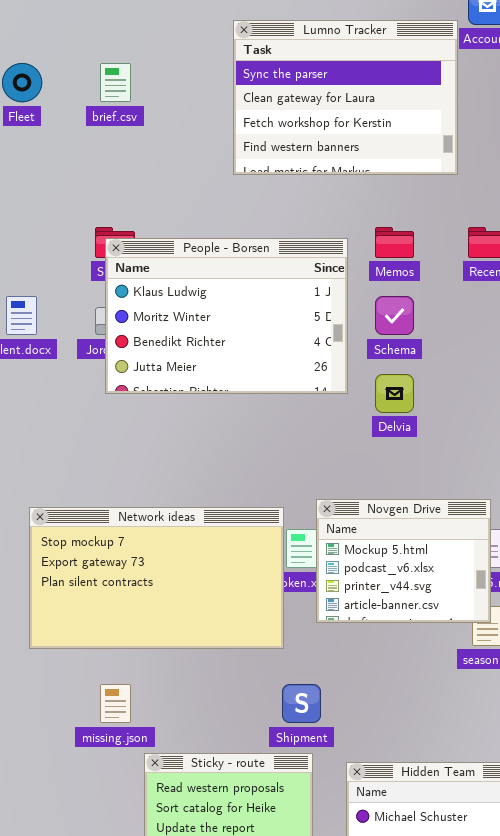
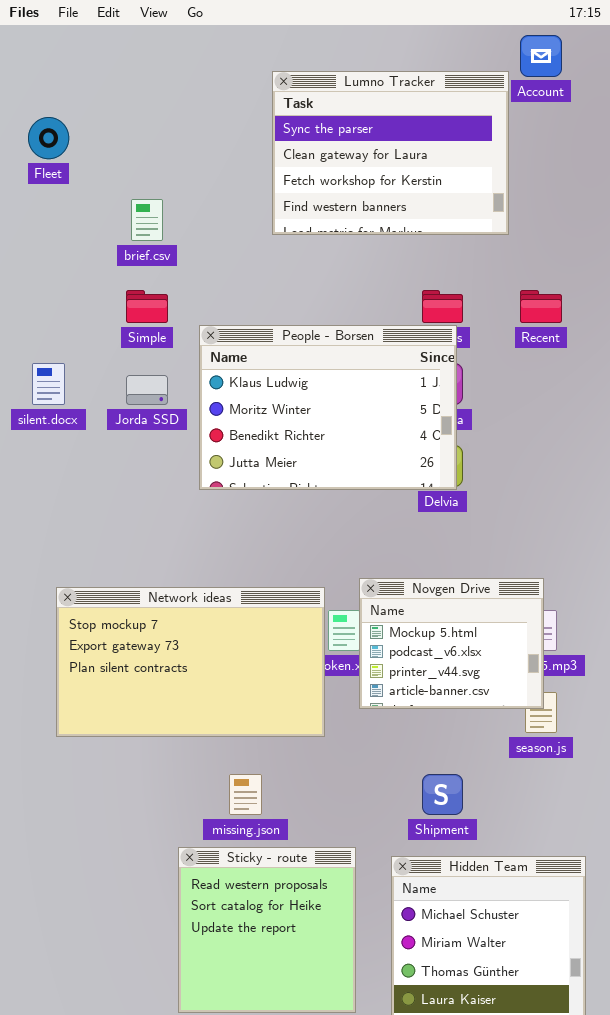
brief.csv: [100,63,131,102] -> [131,199,163,241], moved
People - Borsen: [105,238,348,394] -> [199,325,457,490], moved
missing.json: [100,684,131,723] -> [229,774,262,815], moved
Shipment: [282,684,321,723] -> [422,774,463,815], moved

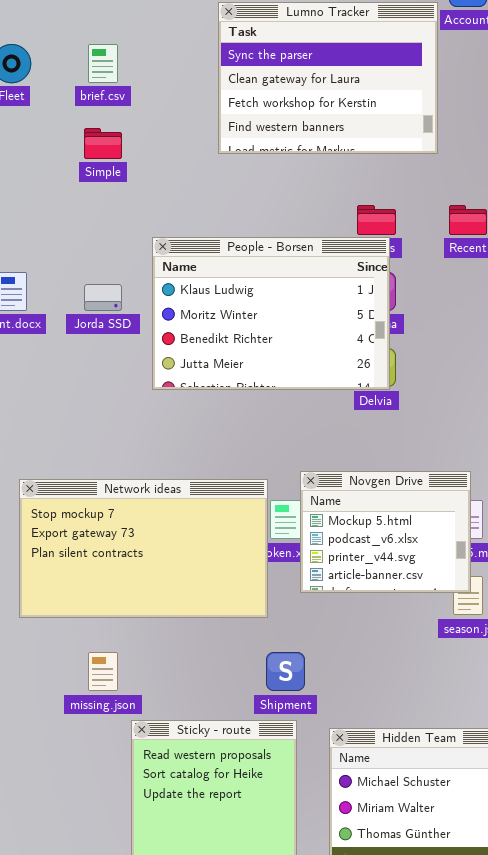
brief.csv: [131,199,163,241] -> [88,44,118,83], moved
Simple: [126,290,168,323] -> [84,128,122,159], moved
missing.json: [229,774,262,815] -> [88,652,118,691], moved
Shipment: [422,774,463,815] -> [266,652,305,691], moved

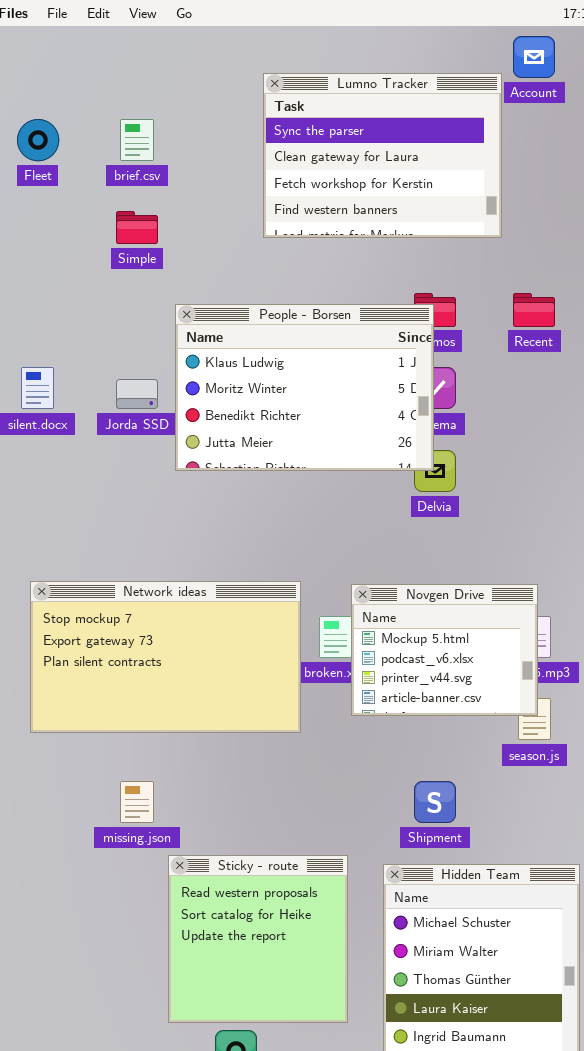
People - Borsen: [152,237,390,390] -> [175,304,434,471], moved
Network ideas: [19,479,268,618] -> [30,581,301,733], moved
Shipment: [266,652,305,691] -> [414,781,456,823], moved

